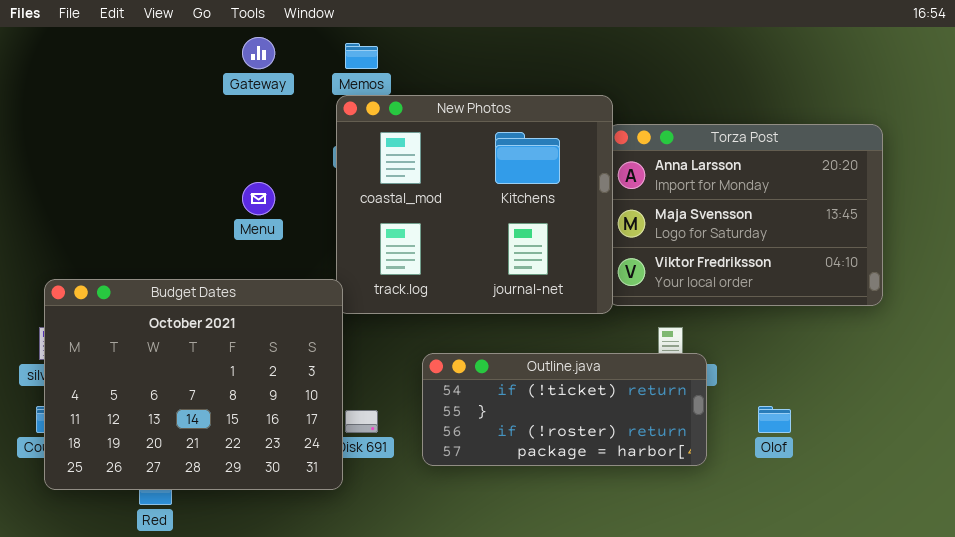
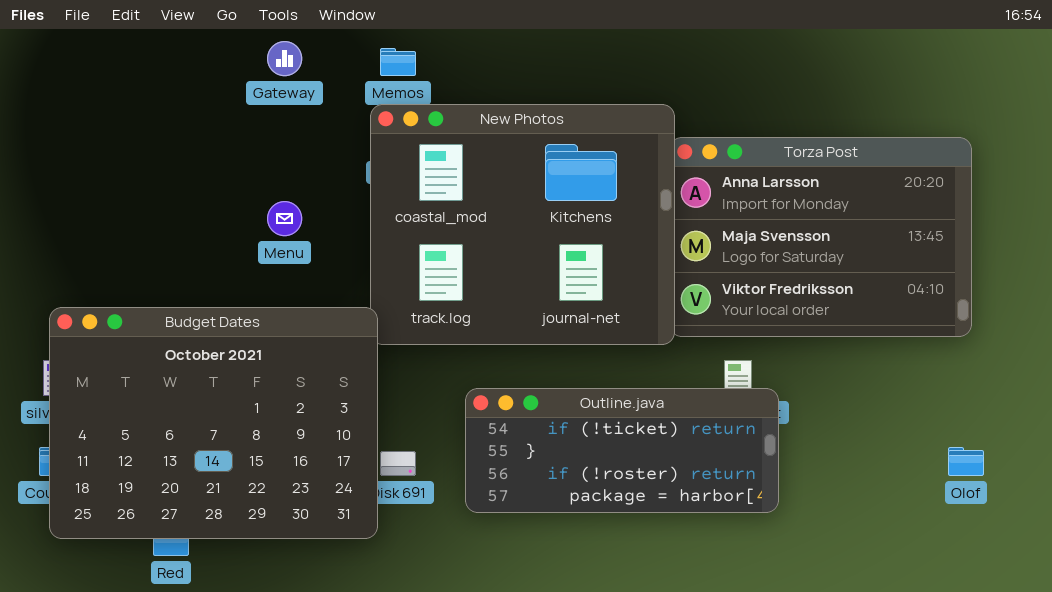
Olof: [758,406,791,433] -> [948,447,984,476], moved

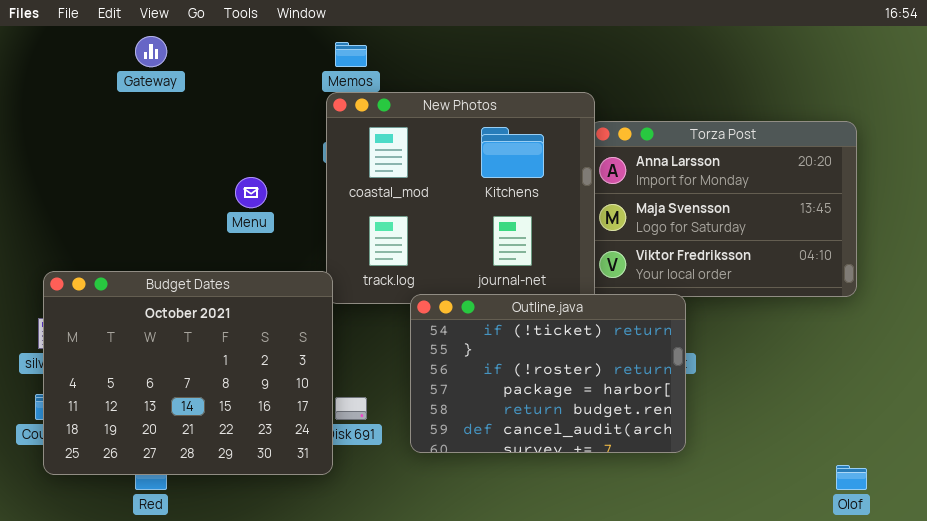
Gateway: [267,41,302,76] -> [135,36,167,67], moved
Outline.java: [465,388,779,513] -> [410,294,686,453], resized
Olof: [948,447,984,476] -> [836,465,867,490], moved

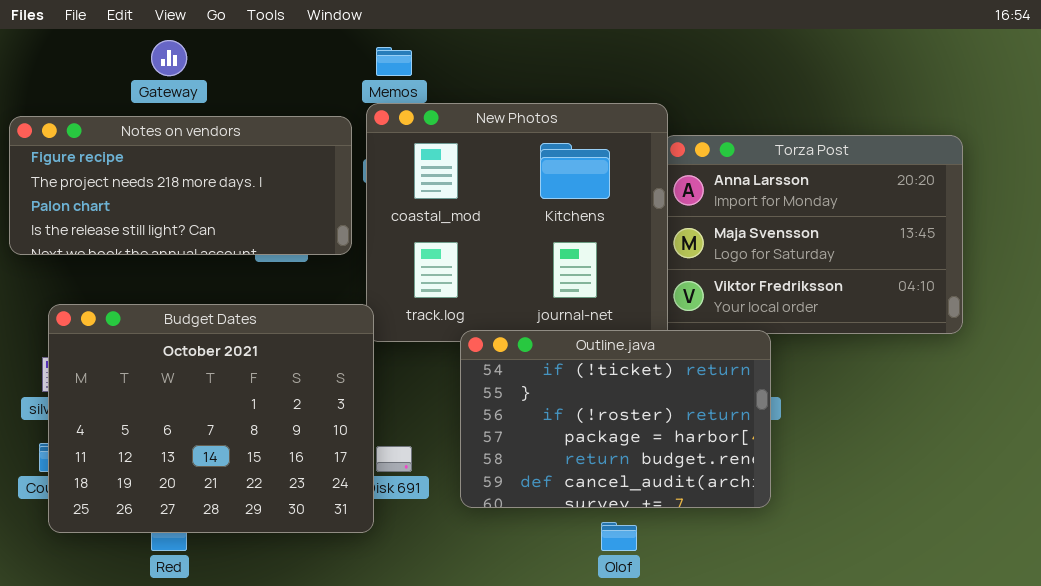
Notes on vendors: none -> [9,116,352,255], opened
Olof: [836,465,867,490] -> [601,522,637,551], moved

